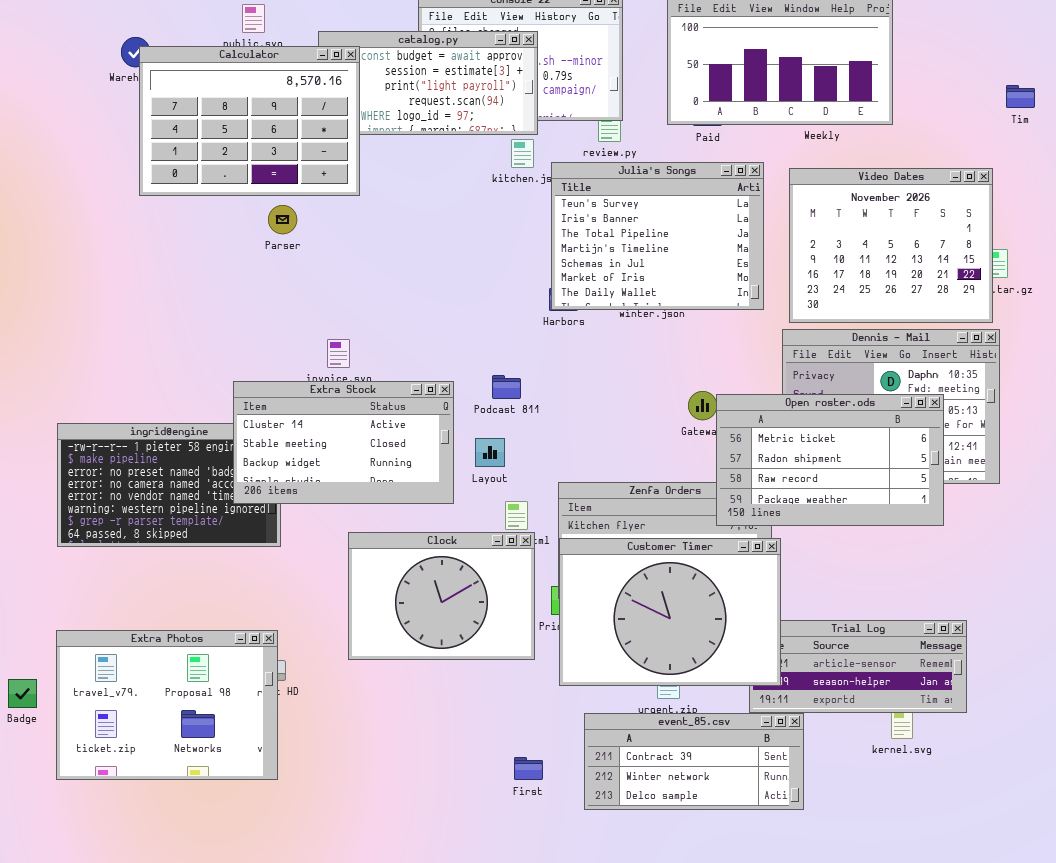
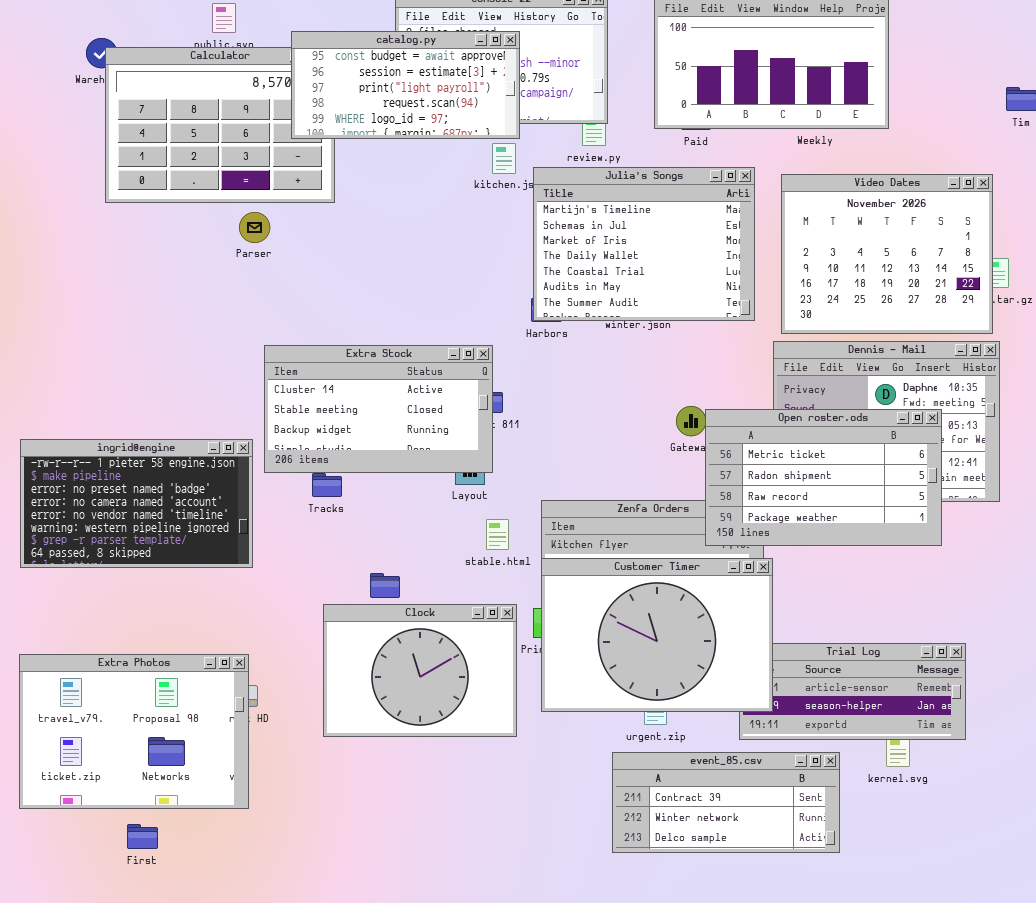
catalog.py: [318,31,538,135] -> [291,31,520,139], raised
Julia's Songs: [551,162,764,310] -> [533,167,755,321], scrolled down 3 rows
Extra Stock: [233,381,454,504] -> [264,345,493,473], moved
Clock: [348,532,535,660] -> [323,604,517,737], moved
event_85.csv: [584,713,804,810] -> [612,752,840,853], moved
First: [514,757,543,780] -> [127,824,158,849], moved

